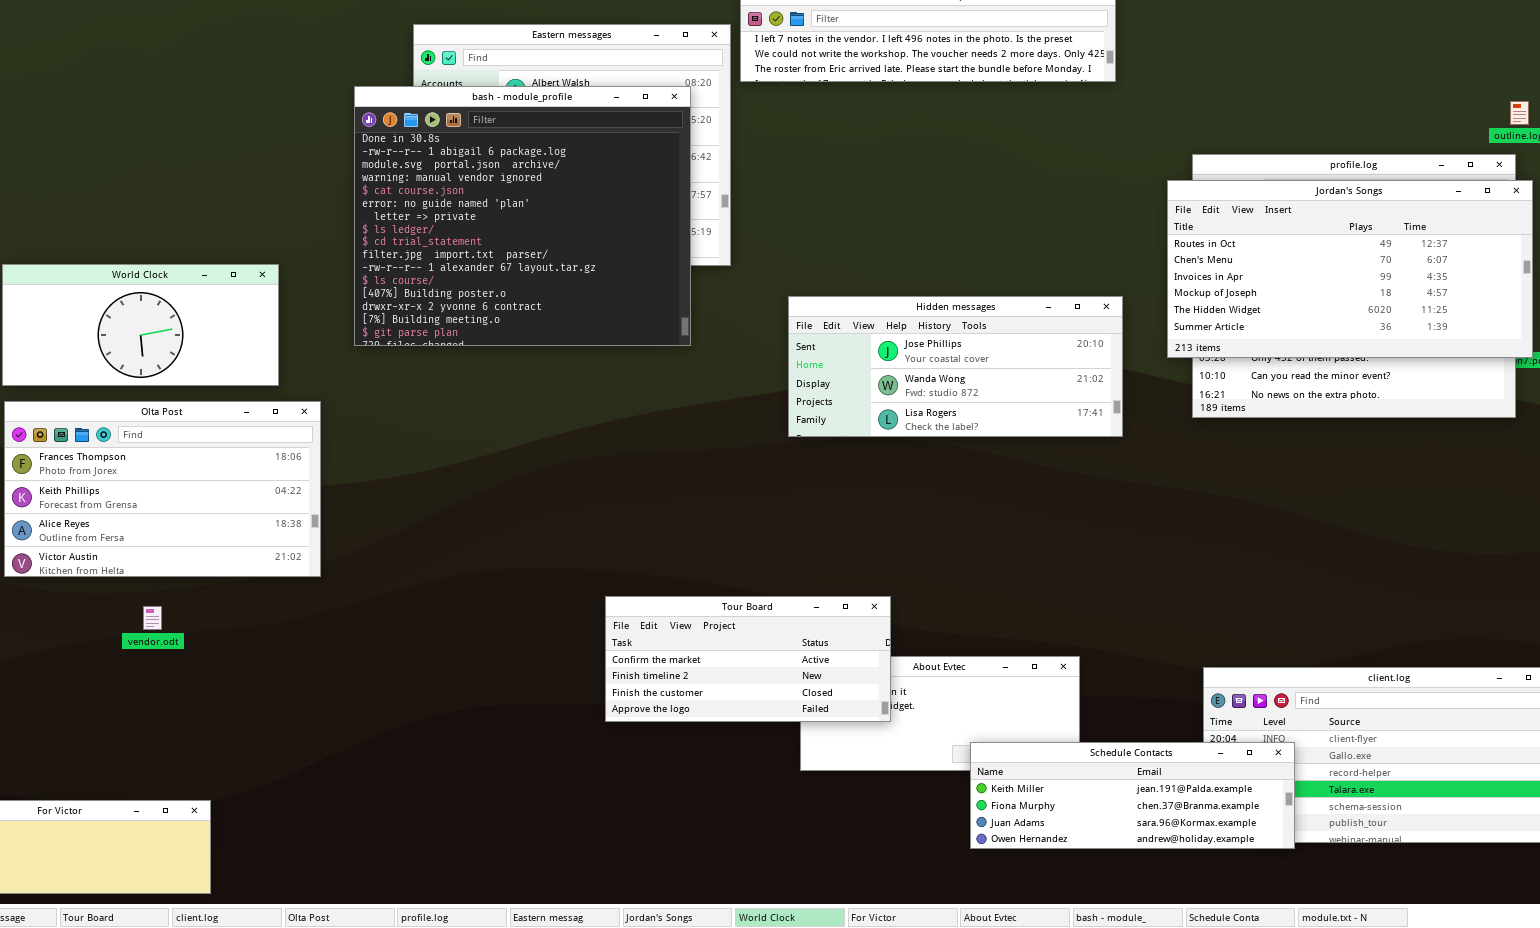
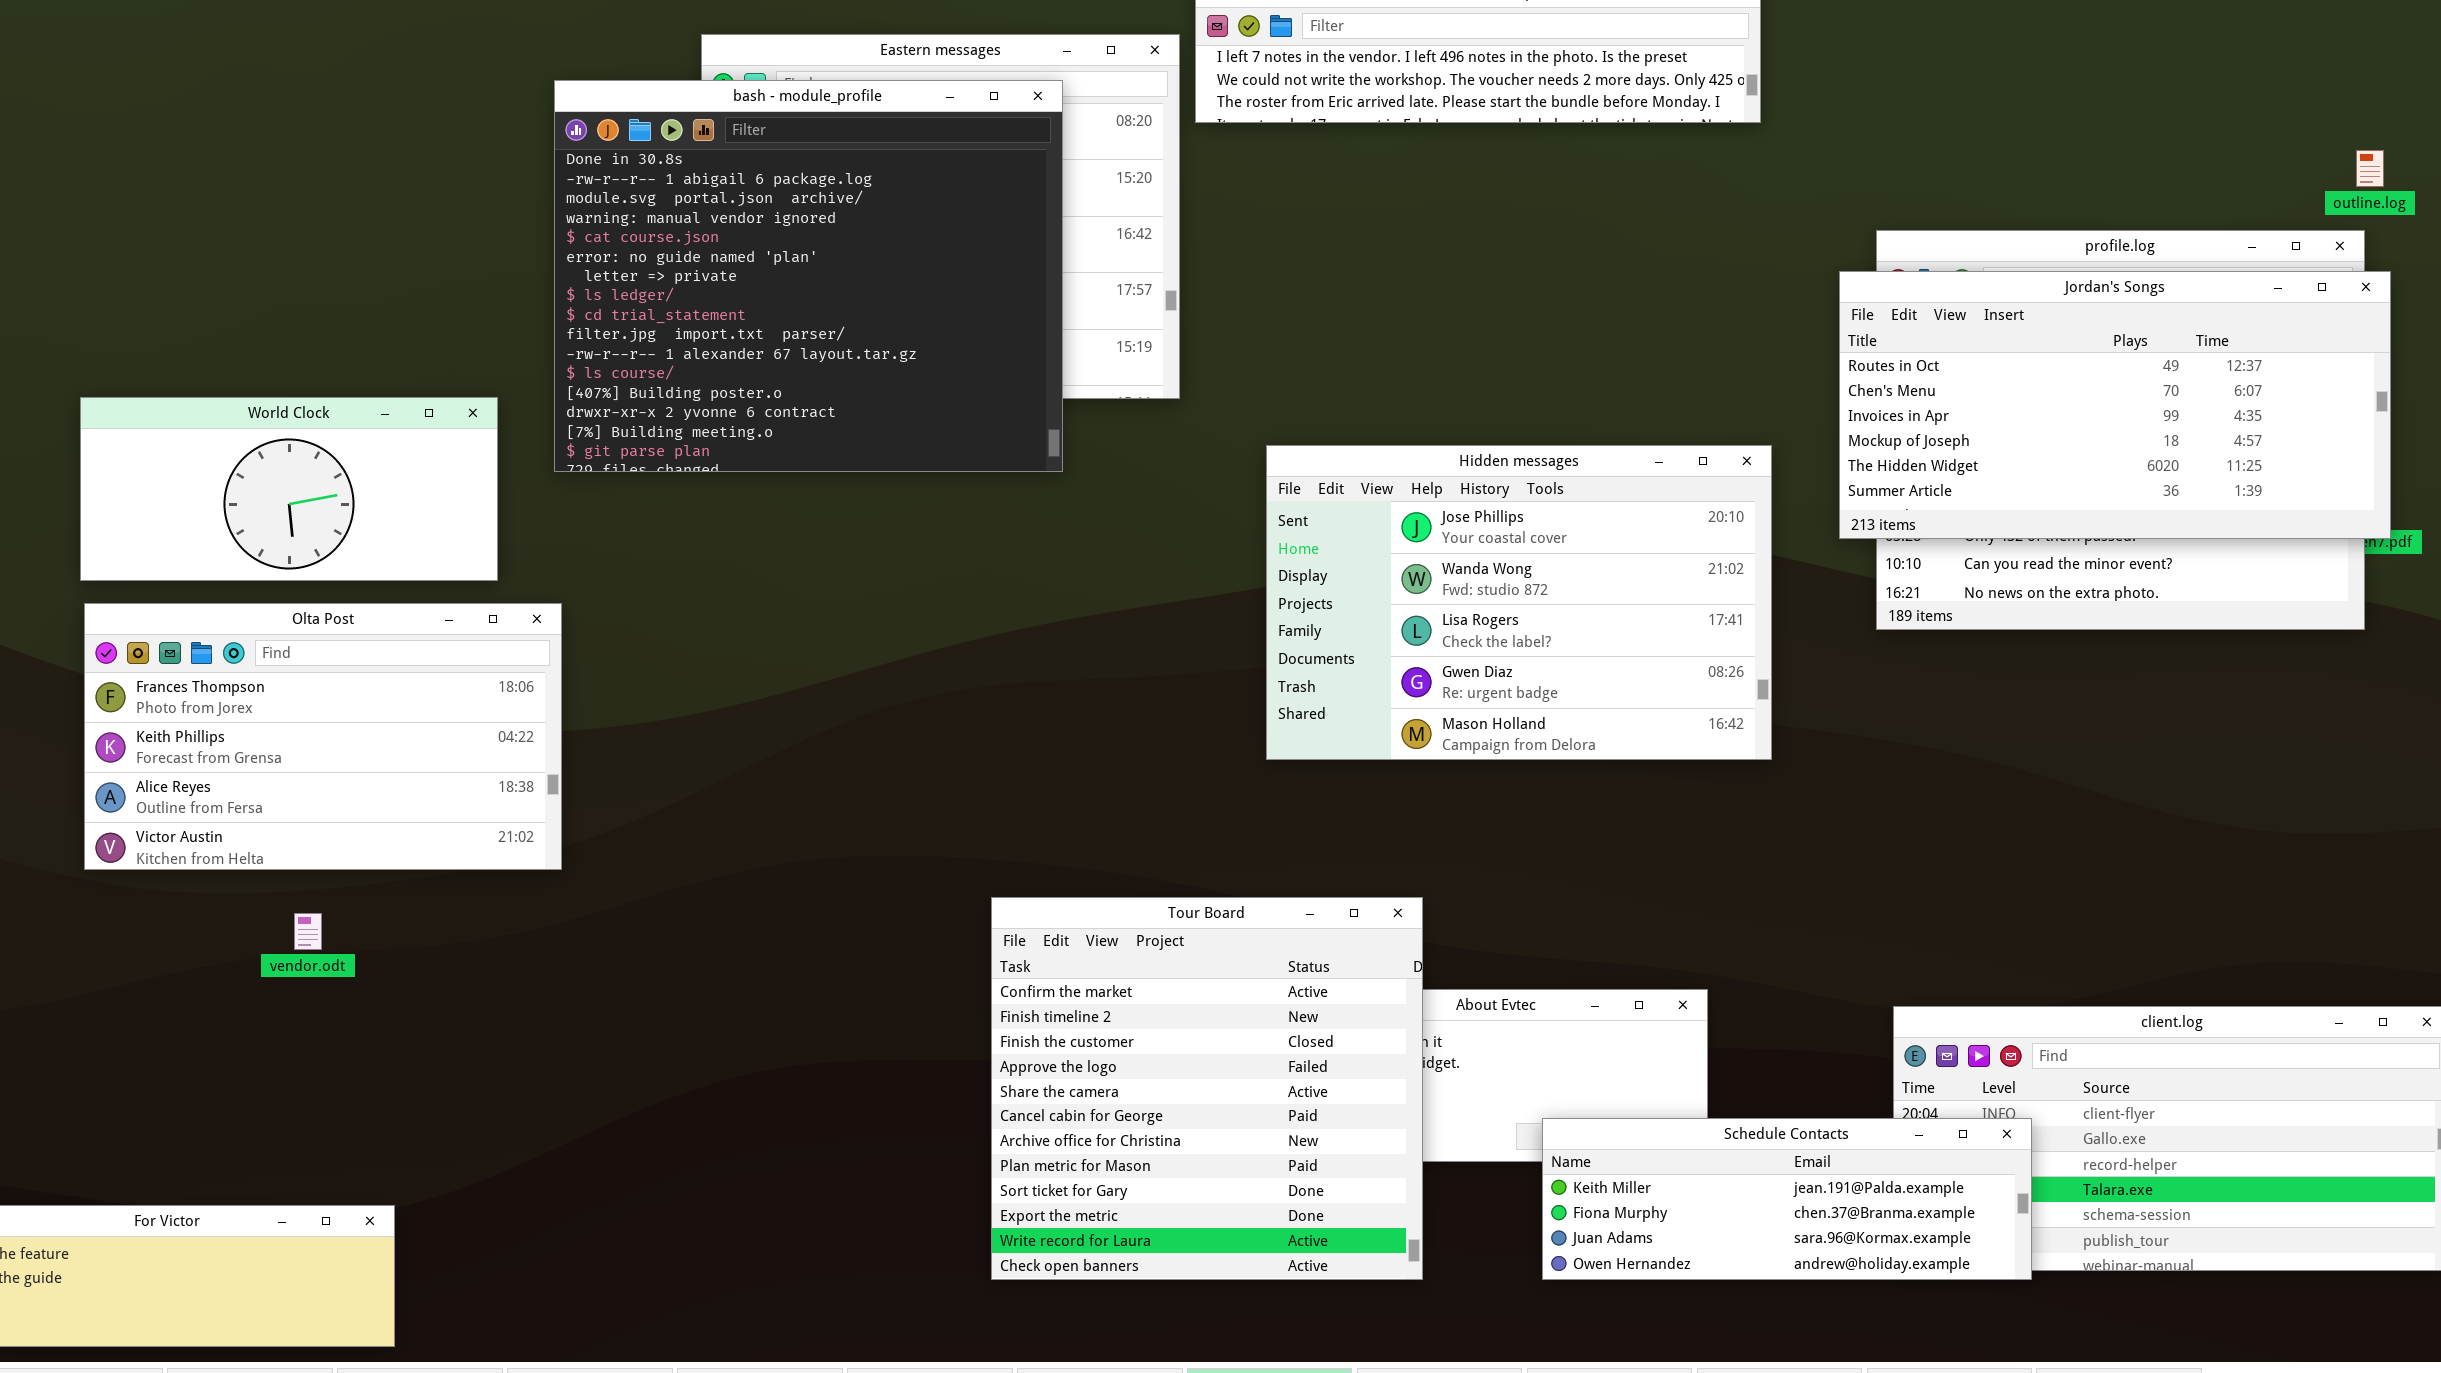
bash - module_profile: [354,86,691,346] -> [554,80,1063,472], moved
Hidden messages: [788,296,1123,437] -> [1266,445,1772,760], resized
Tour Board: [605,596,891,722] -> [991,897,1423,1280], resized

